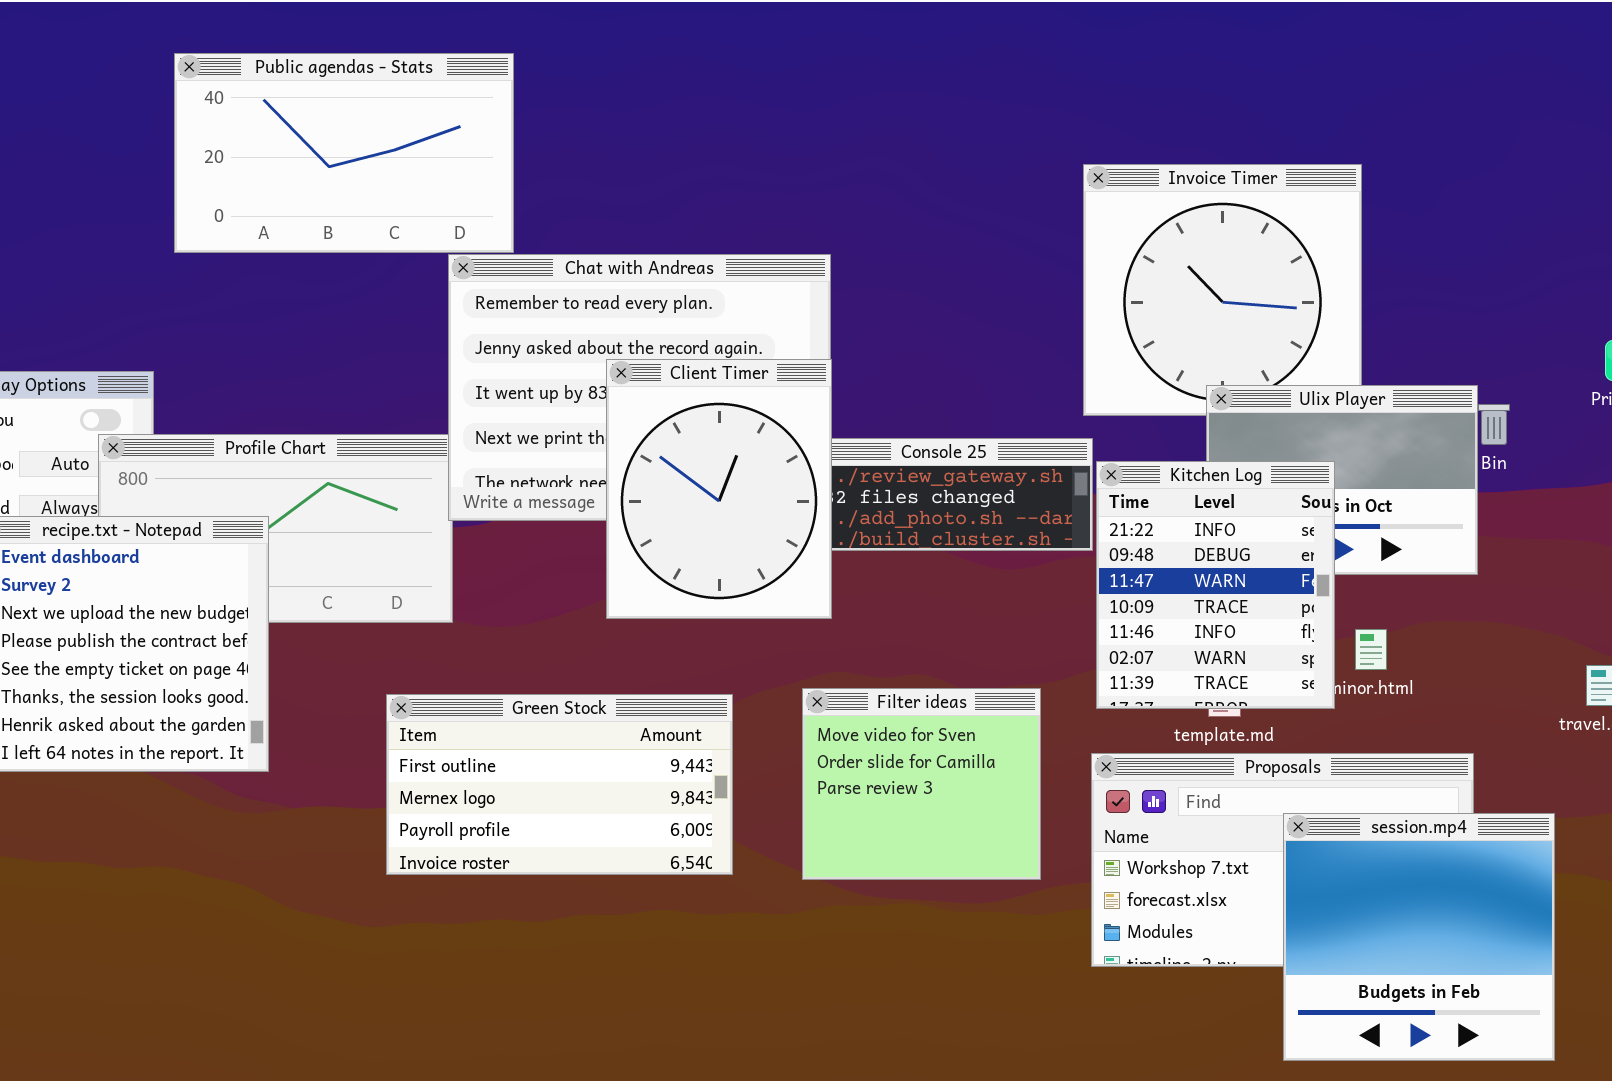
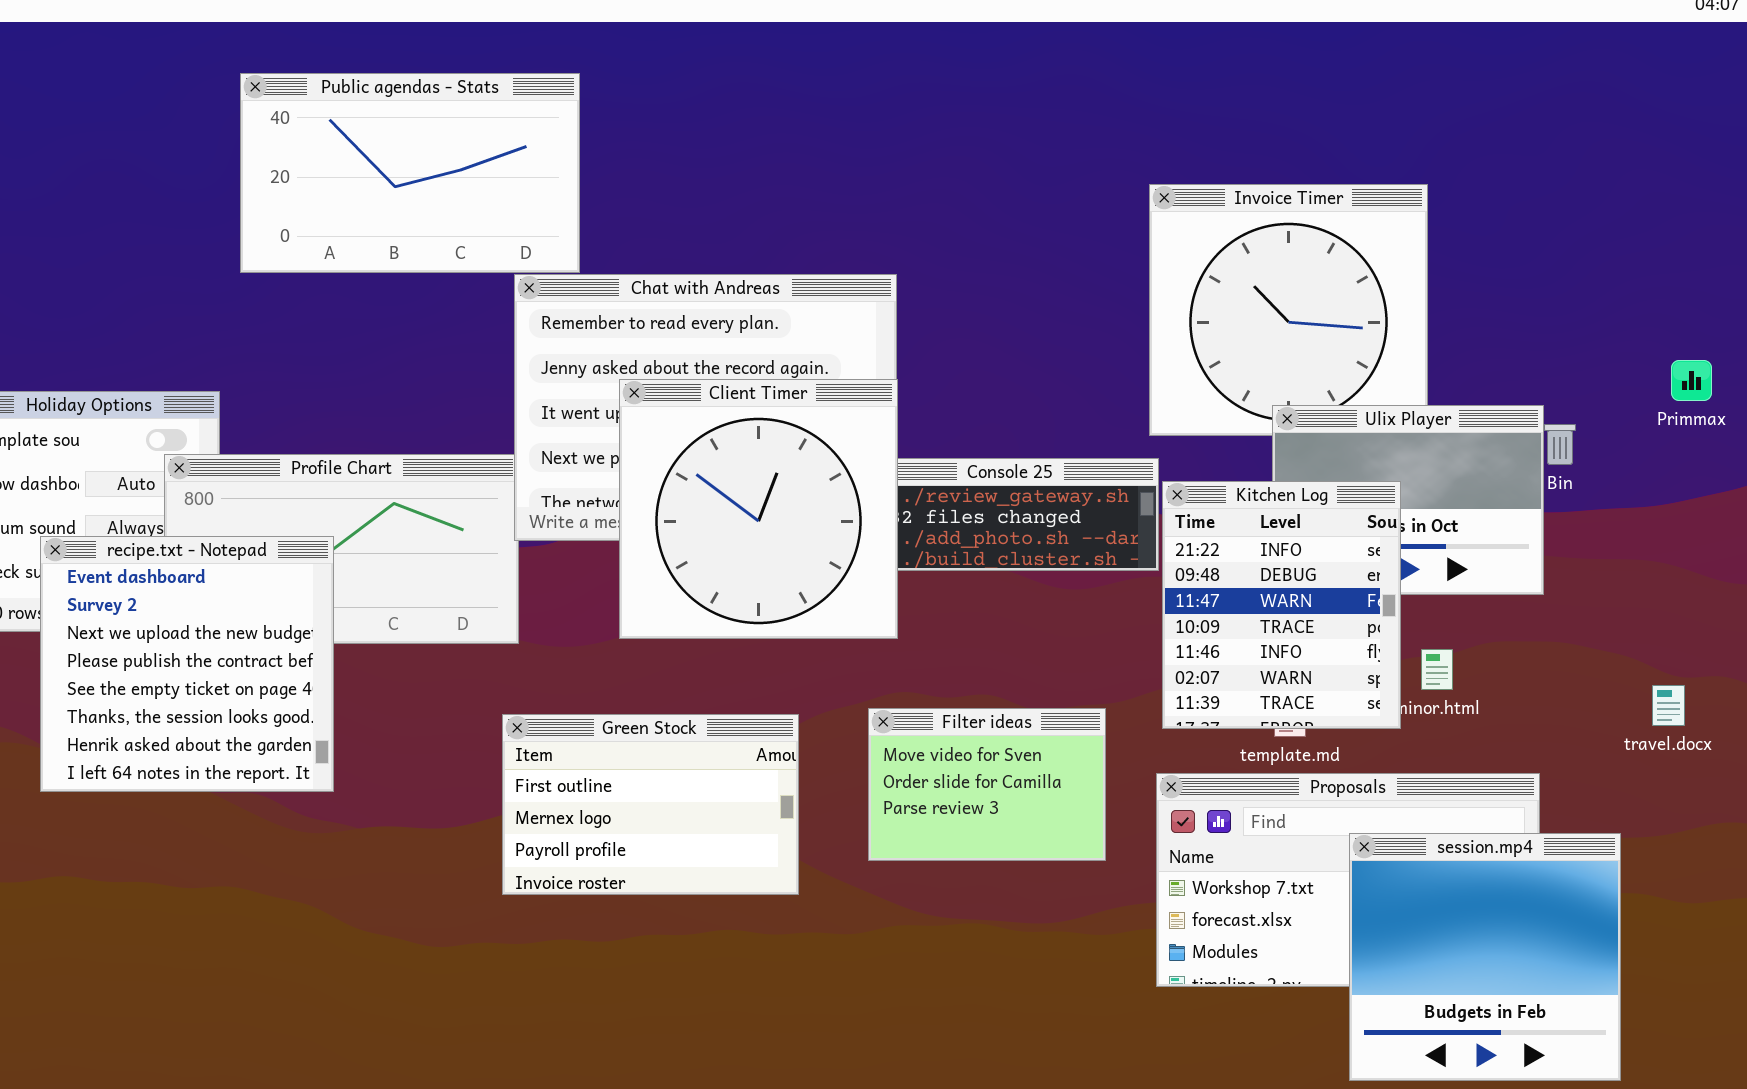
Client Timer: [606,359,832,619] -> [619,379,898,639], resized
Filter ideas: [802,688,1041,880] -> [868,708,1106,861], resized
Green Stock: [386,694,733,875] -> [502,714,799,895], resized

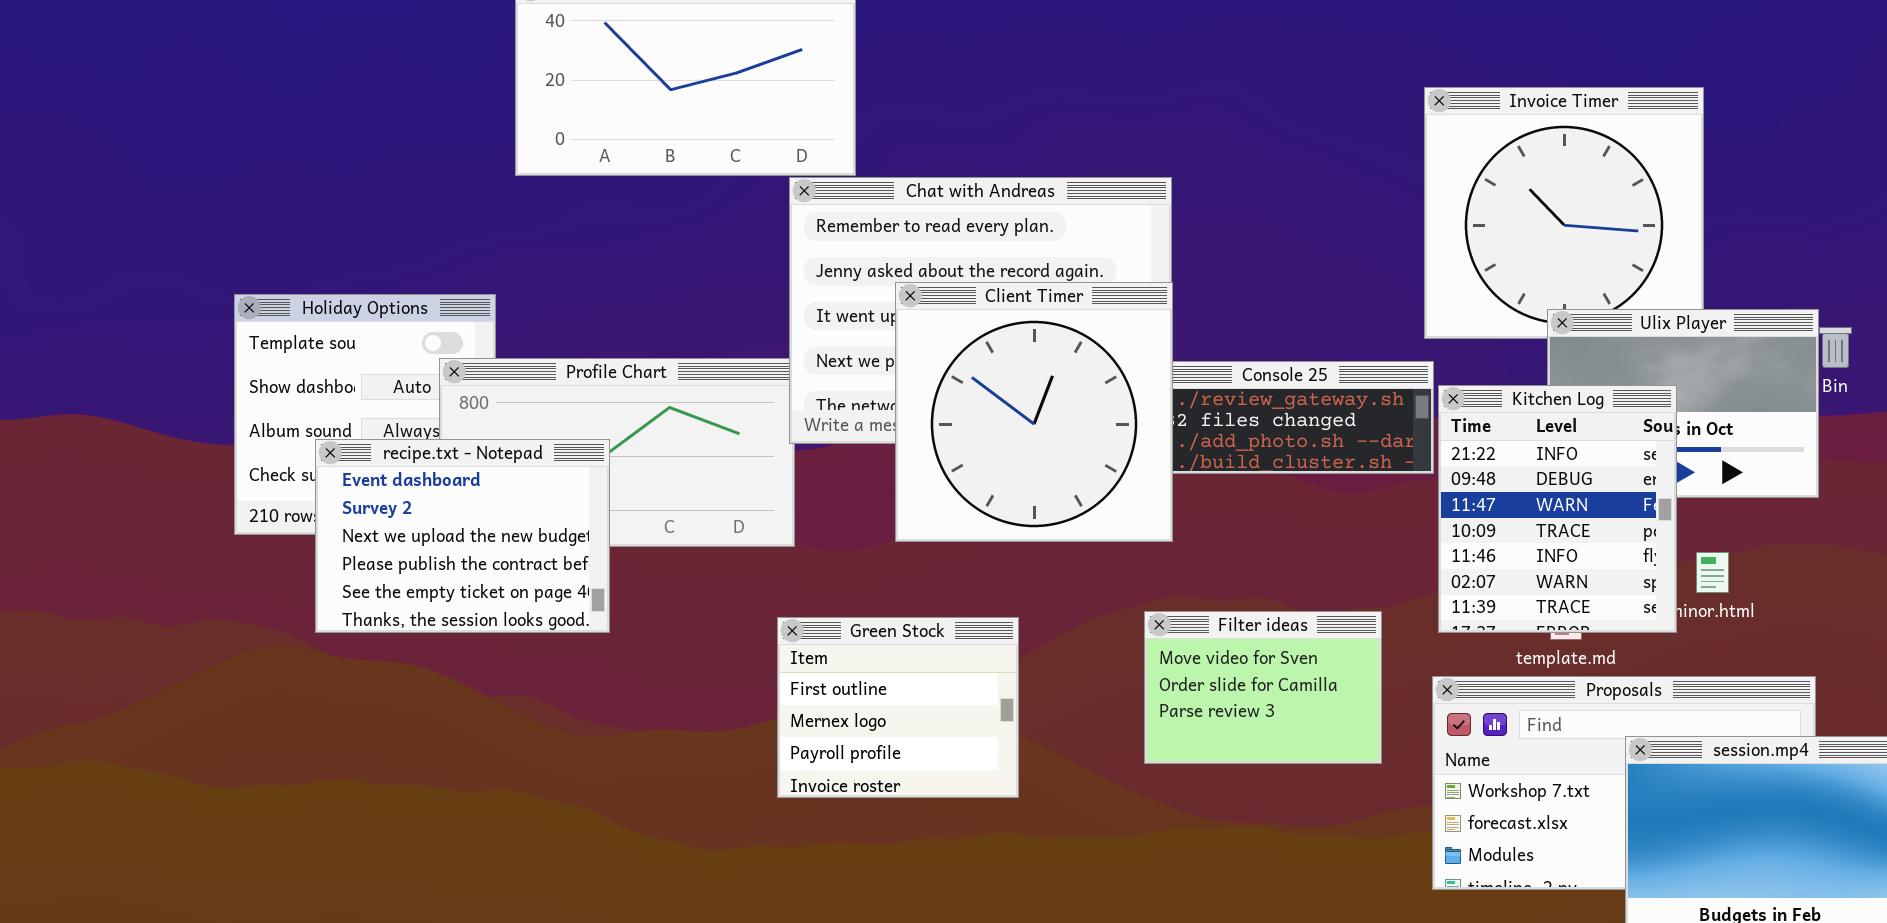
recipe.txt - Notepad: [40,536,334,792] -> [315,439,610,633], resized
Green Stock: [502,714,799,895] -> [777,617,1019,798], resized

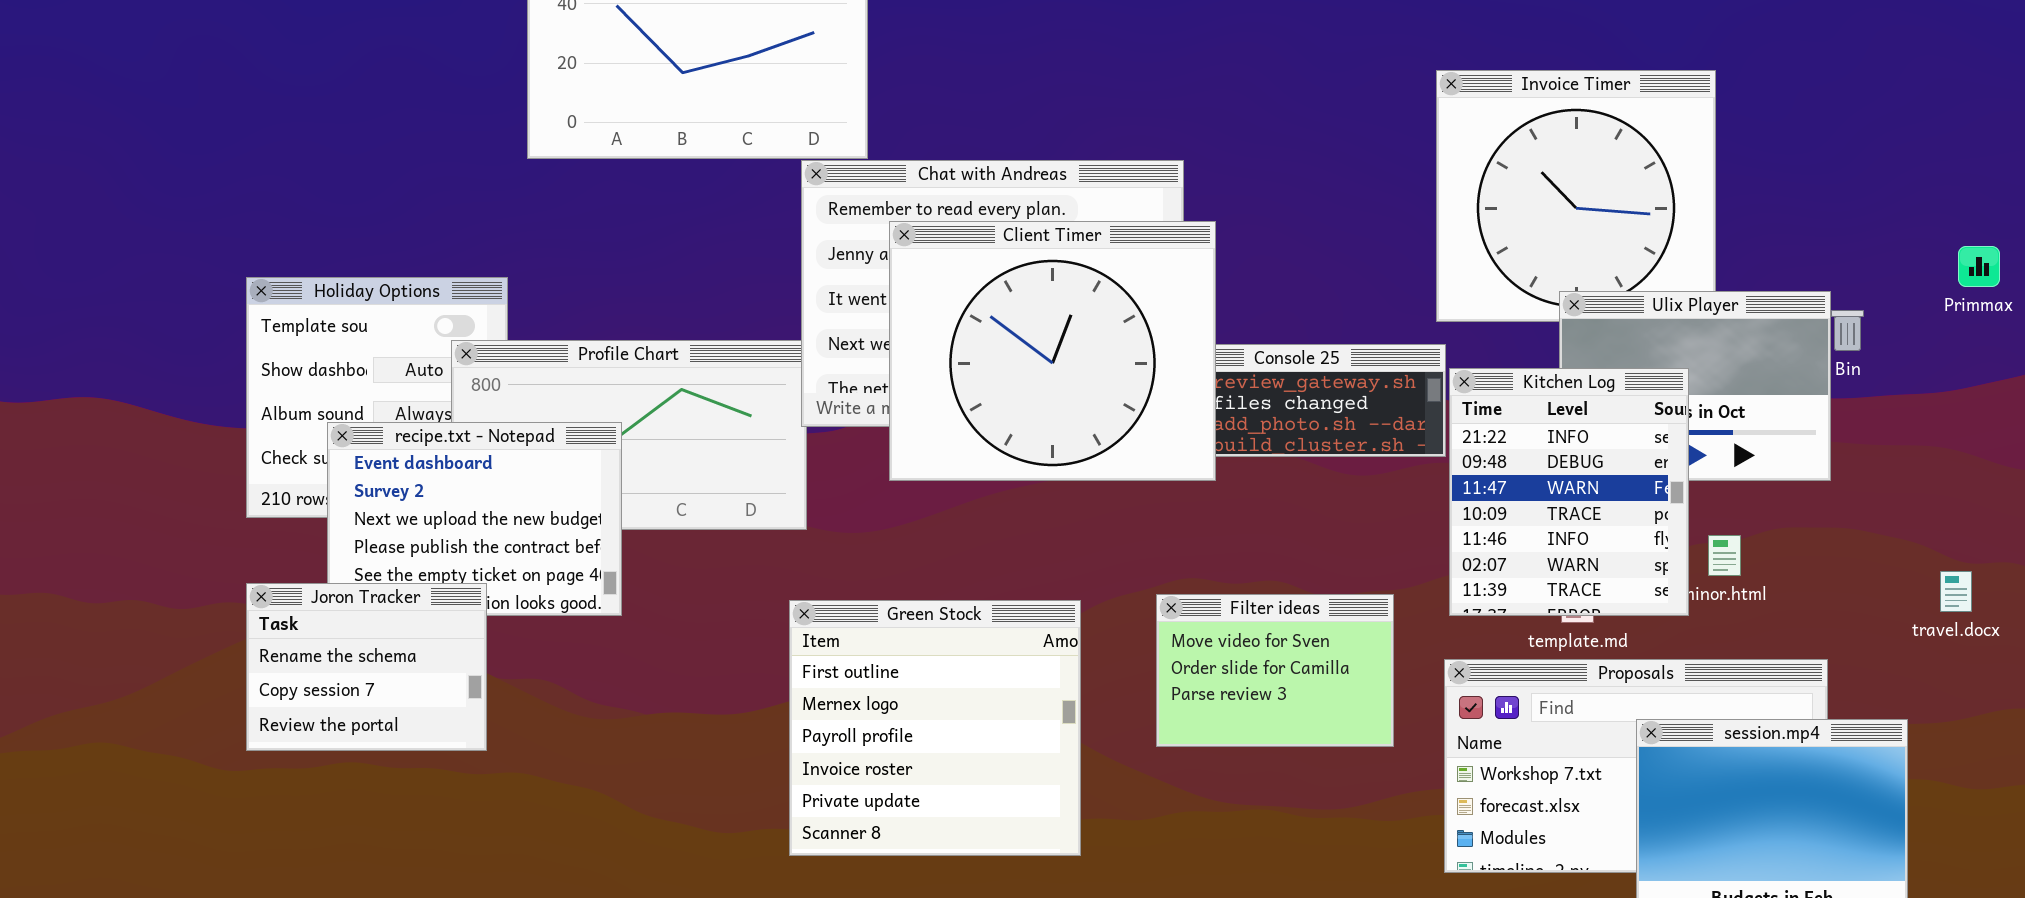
Client Timer: [895,282,1173,542] -> [889,221,1216,481], moved, resized
Joron Tracker: none -> [246,583,487,751], opened
Green Stock: [777,617,1019,798] -> [789,600,1081,856], resized

